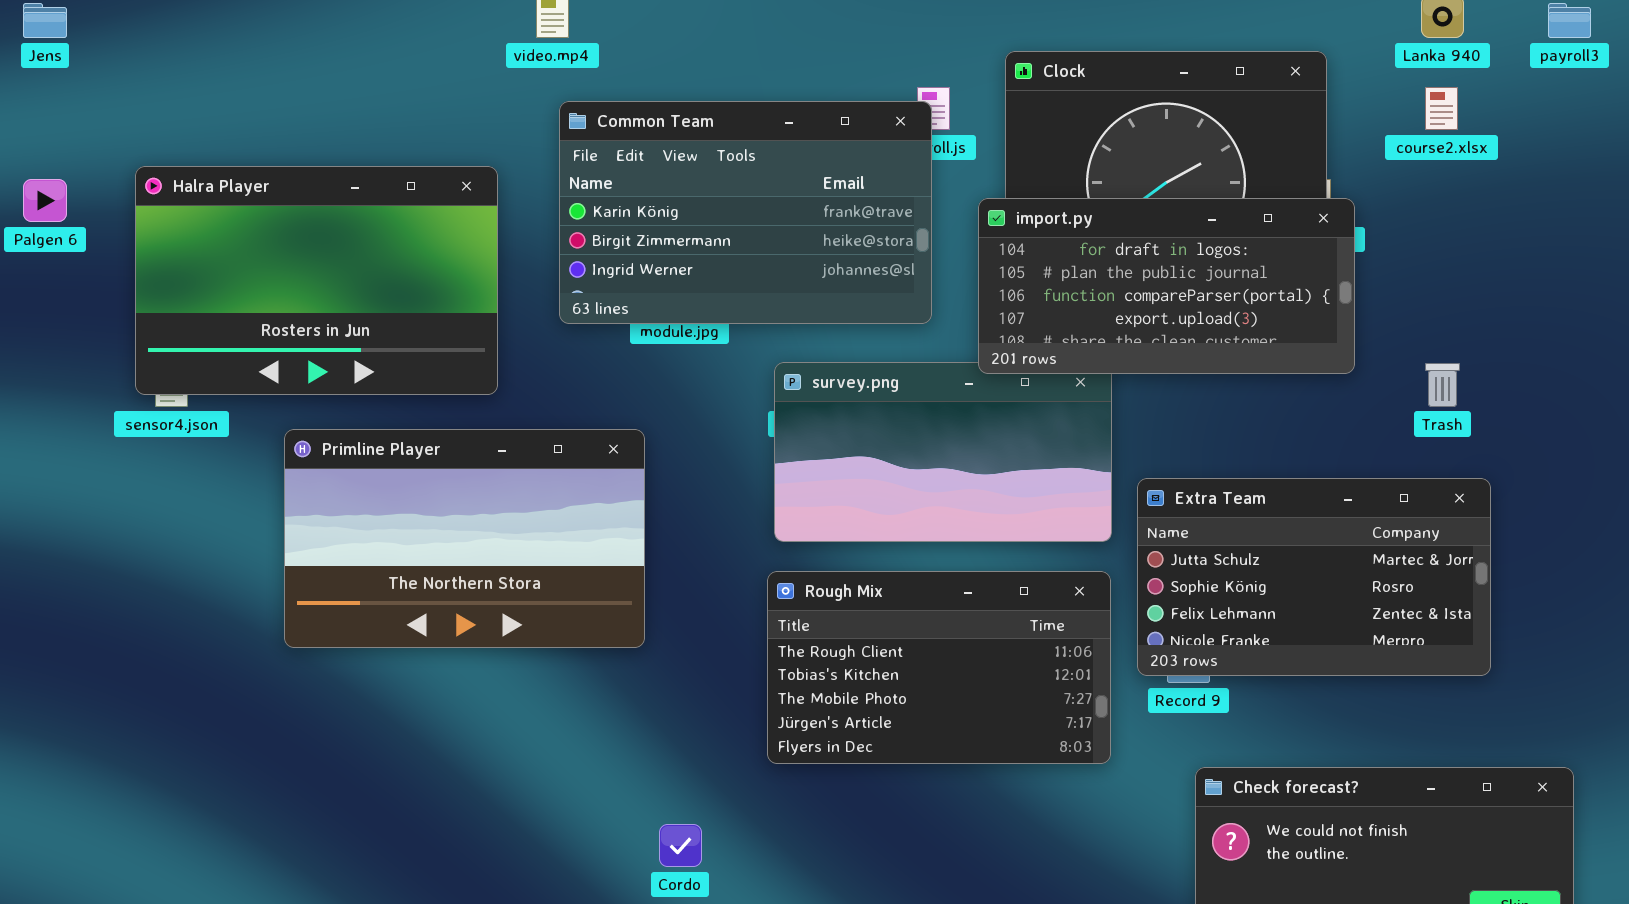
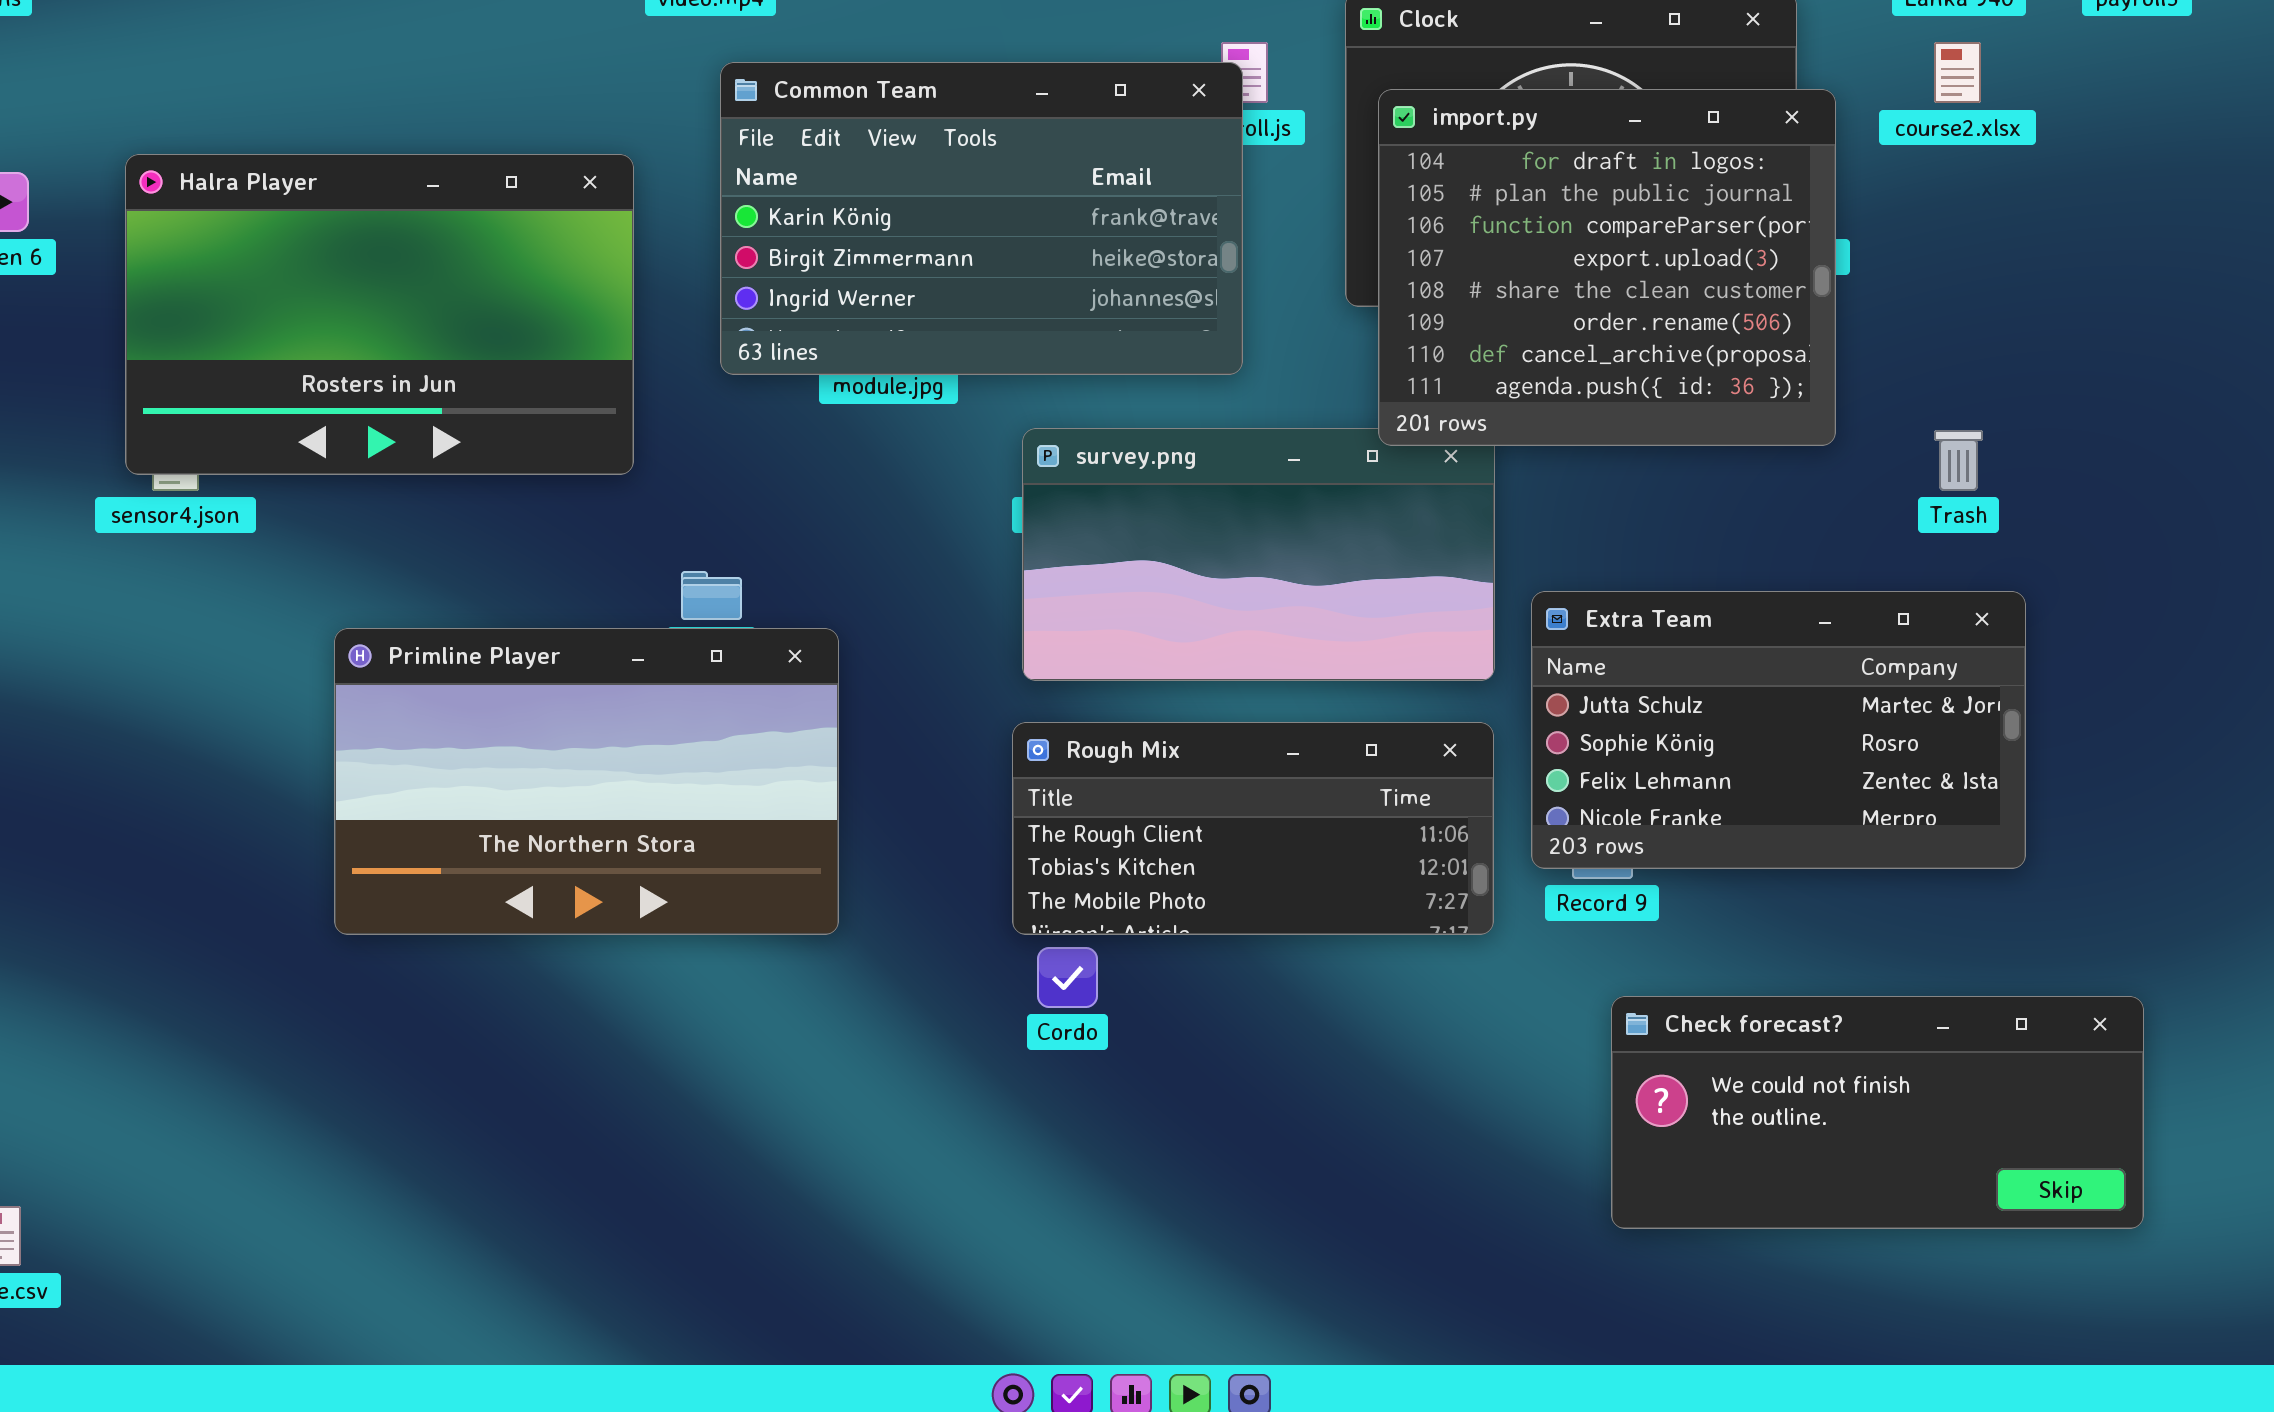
import.py: [978,198,1355,374] -> [1378,89,1836,446], resized
Primline Player: [284,429,645,648] -> [334,628,839,935], moved
Rough Mix: [767,571,1111,764] -> [1012,722,1494,935], resized
Cordo: [659,824,702,867] -> [1037,947,1098,1008], moved

